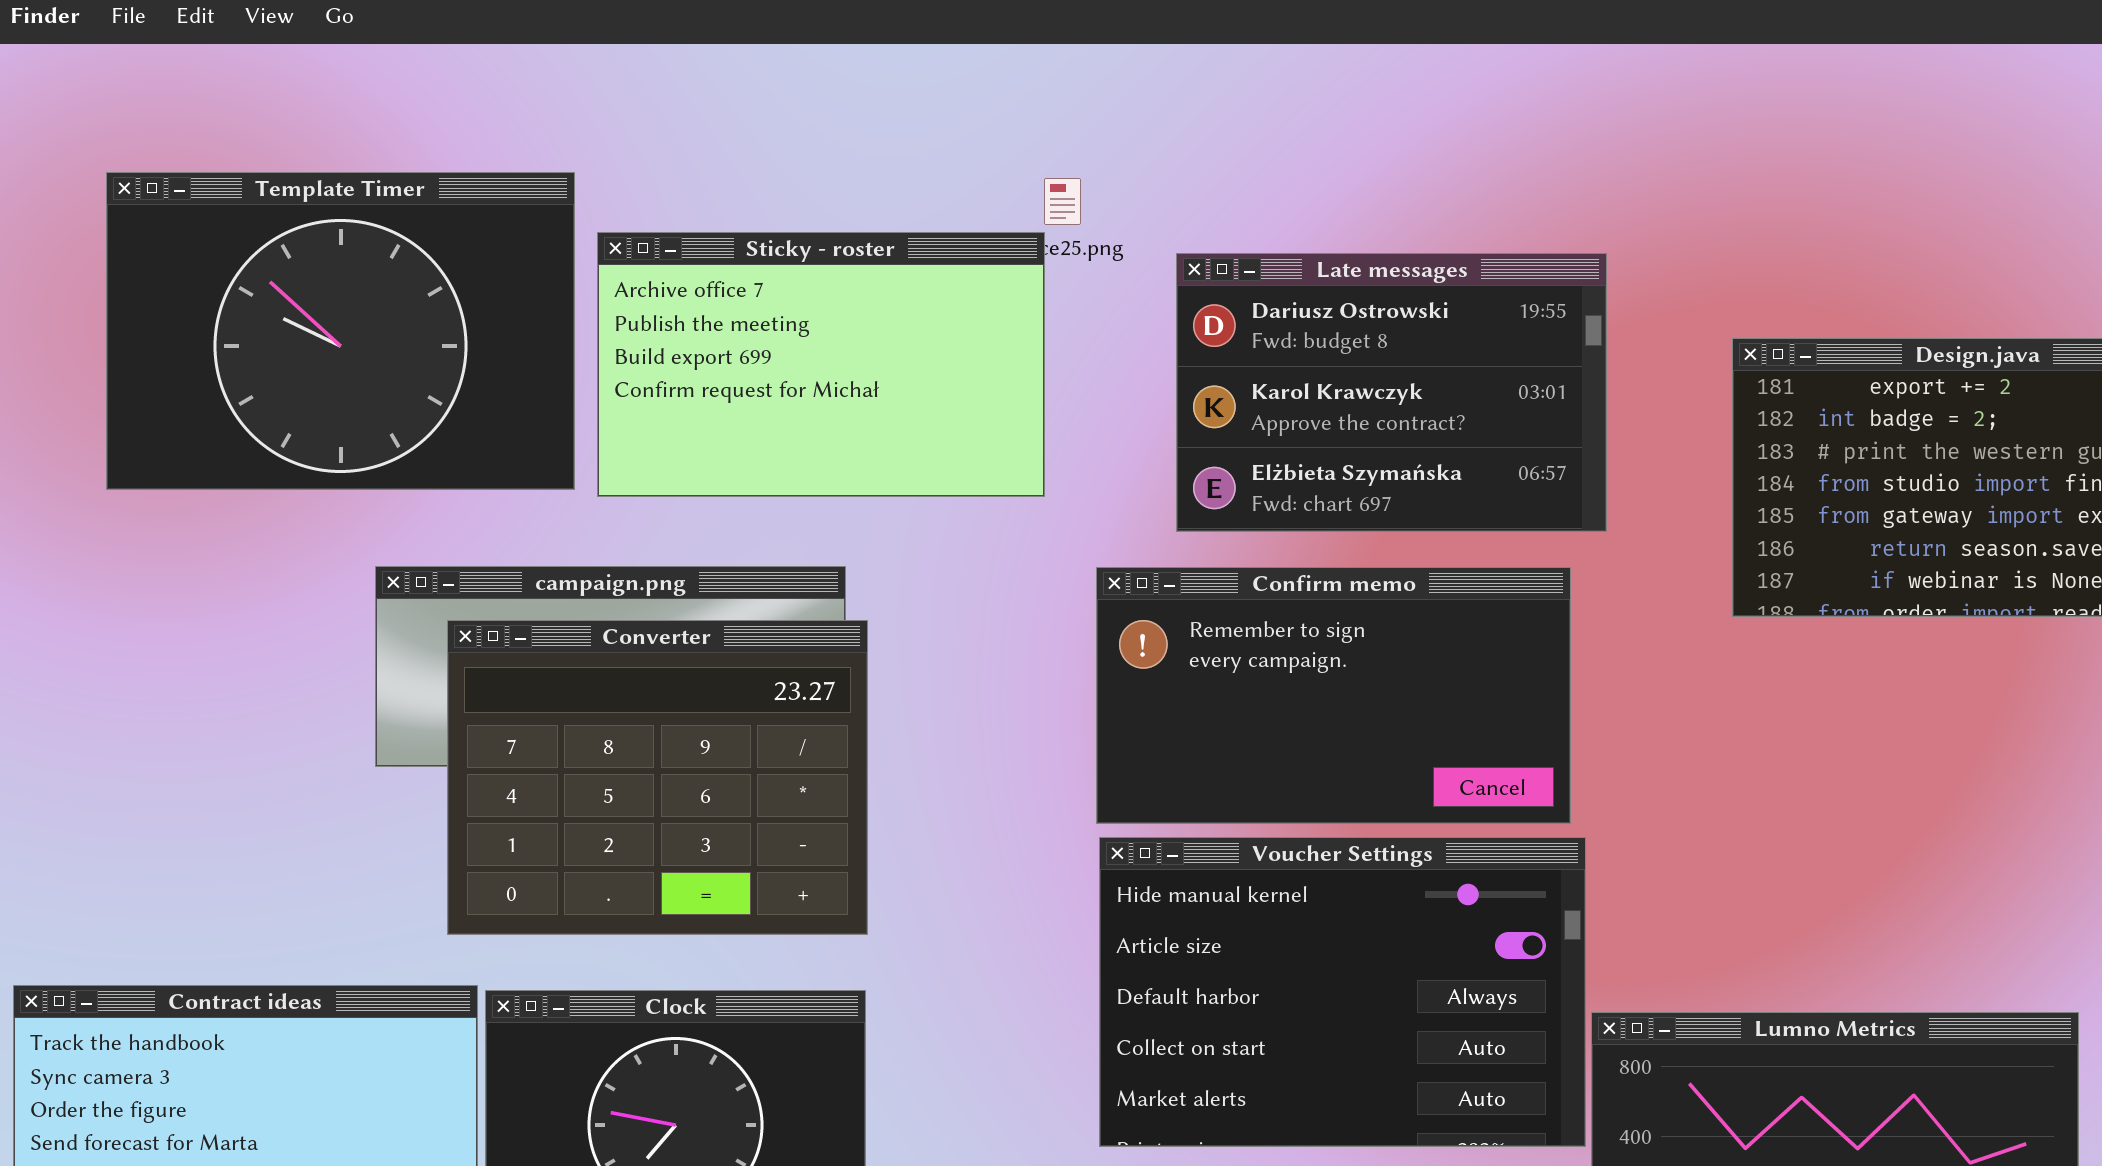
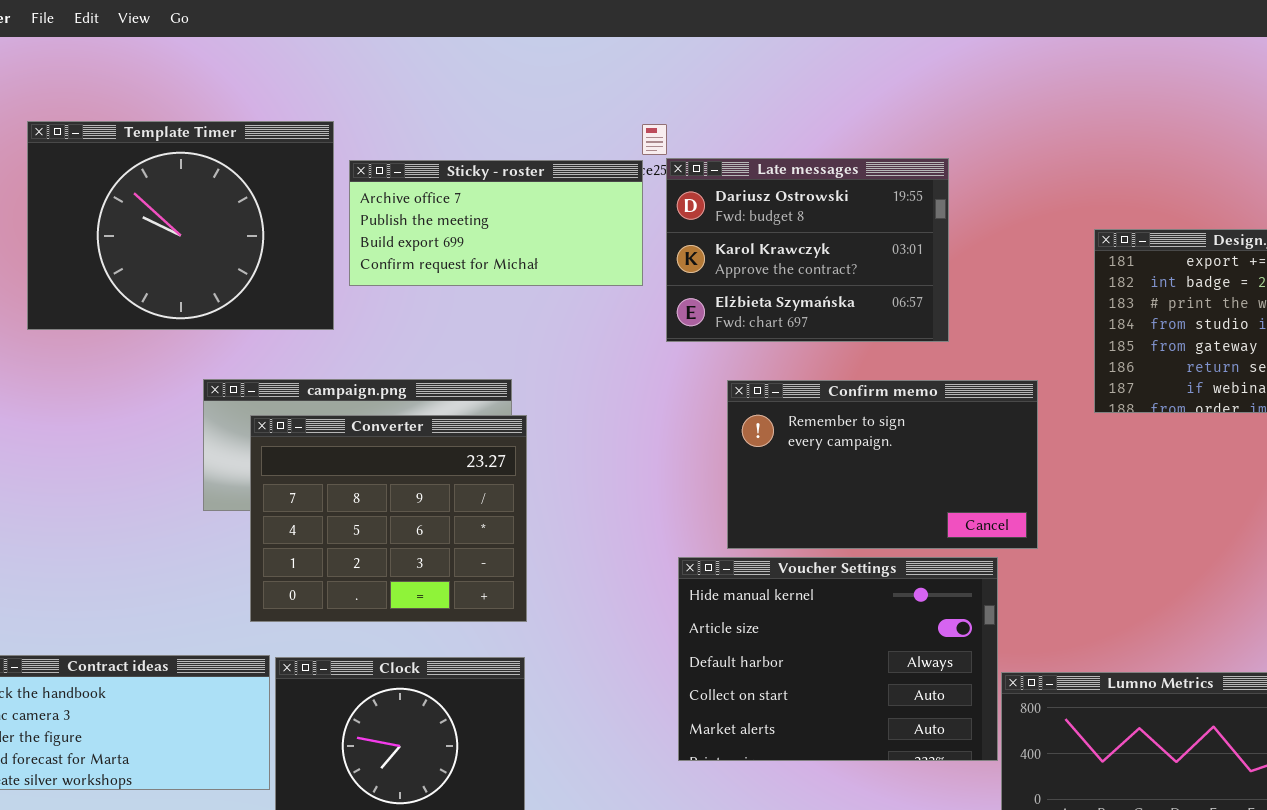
Sticky - roster: [597,232,1045,497] -> [349,160,643,286], resized
Late messages: [1176,253,1607,532] -> [666,158,949,342], moved
Confirm memo: [1096,567,1571,824] -> [727,380,1038,549], moved

